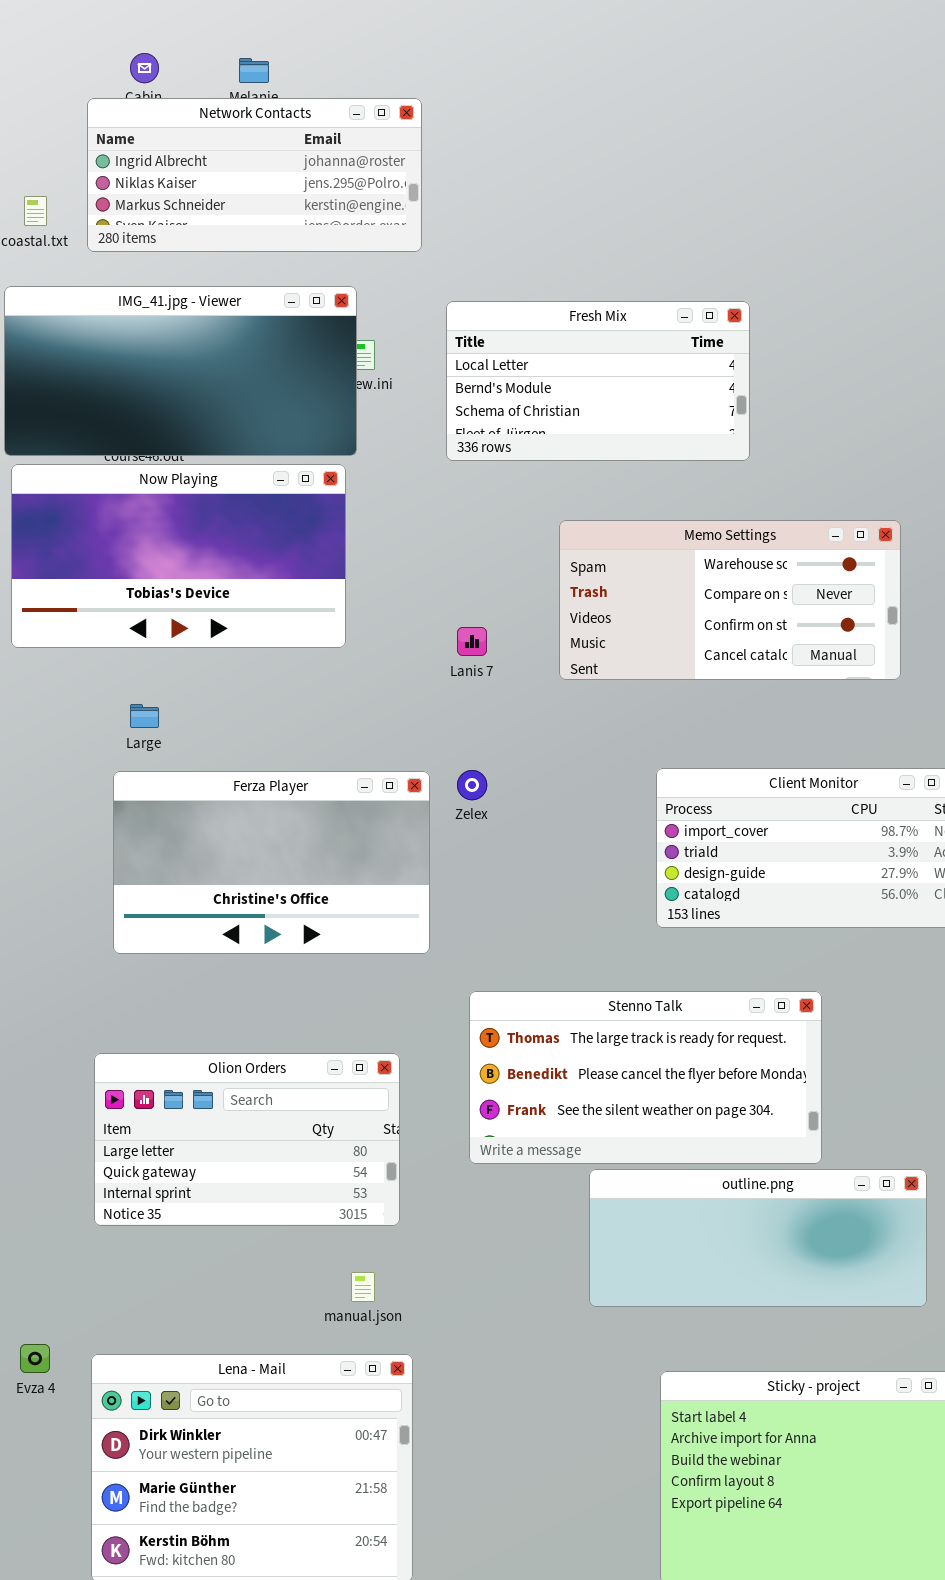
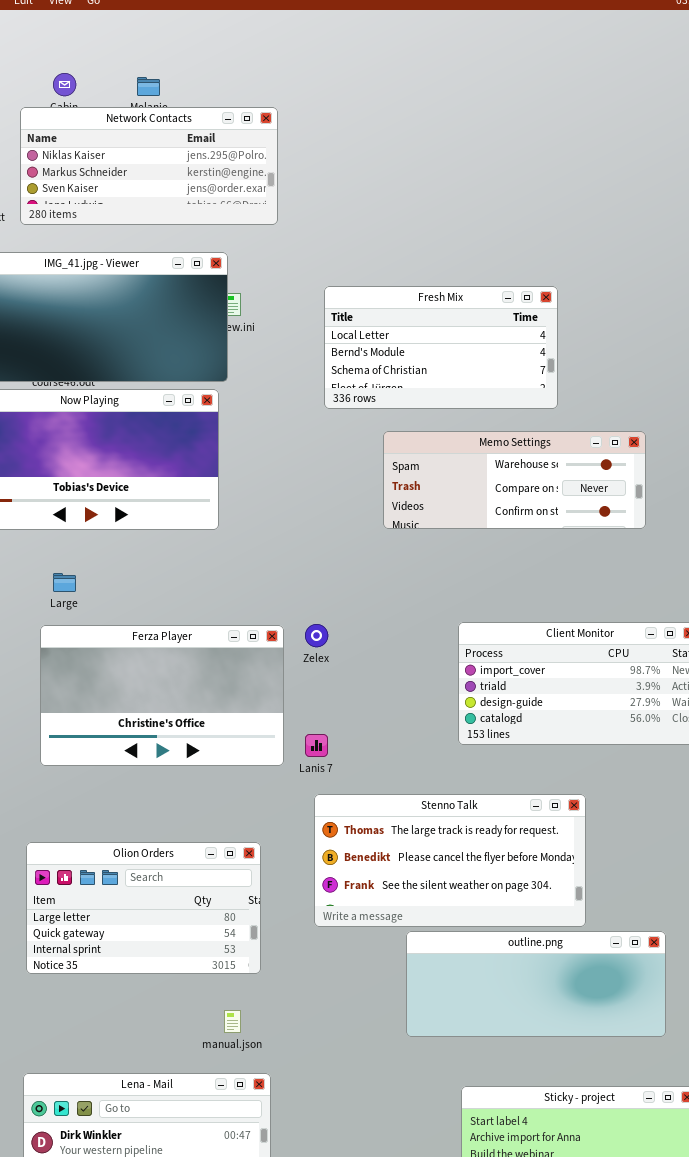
Network Contacts: [87,98,422,252] -> [20,107,278,225], scrolled down 1 row
Fresh Mix: [446,301,750,461] -> [324,286,558,409], moved
Memo Settings: [559,520,901,680] -> [383,431,646,529], resized
Lanis 7: [457,627,487,656] -> [305,734,328,757], moved

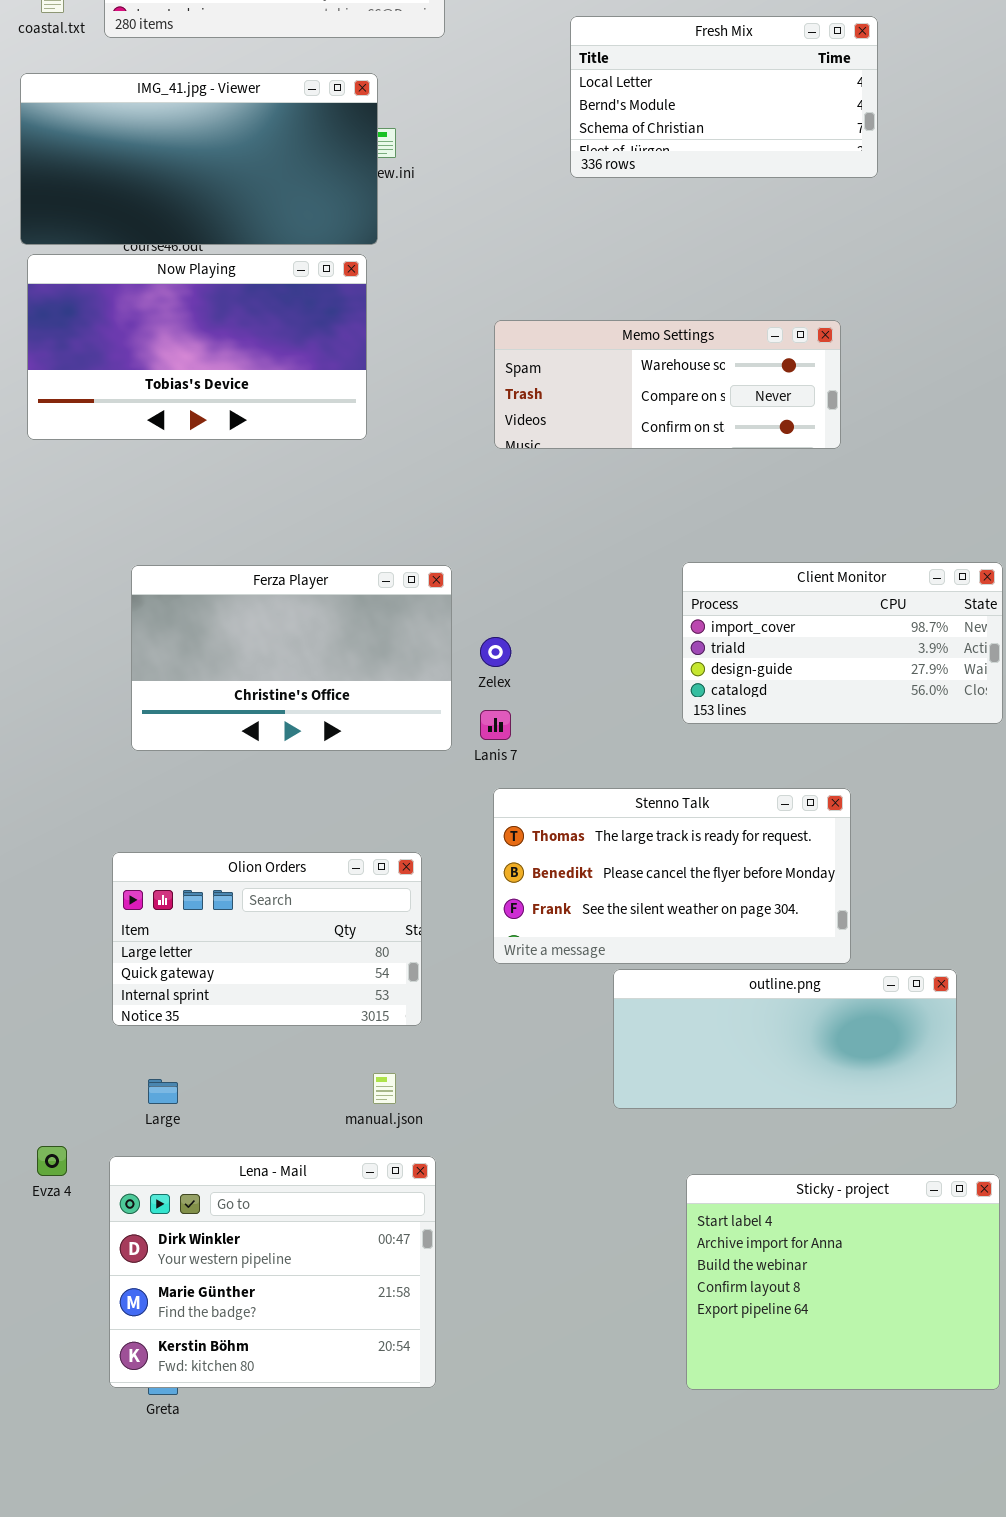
Fresh Mix: [324,286,558,409] -> [570,16,878,178], moved
Memo Settings: [383,431,646,529] -> [494,320,841,449], moved
Large: [53,573,76,592] -> [148,1079,178,1104], moved
Zelex: [305,624,328,647] -> [480,637,511,667], moved

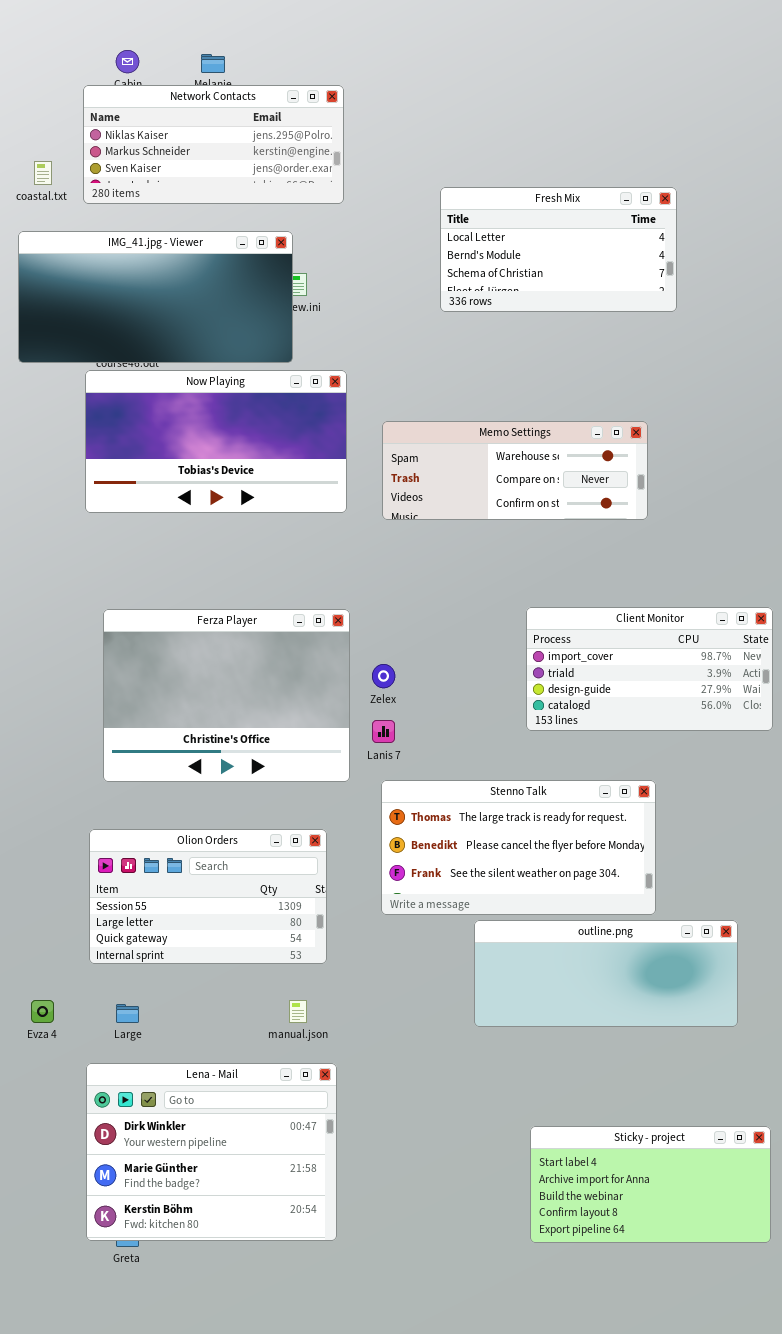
Now Playing: [27,254,367,440] -> [85,370,347,513], moved
Ferza Player: [131,565,452,751] -> [103,609,350,782], resized
Olion Orders: [112,852,422,1026] -> [89,829,327,964], scrolled up 1 row
Evza 4: [37,1146,67,1176] -> [31,1000,54,1023], moved
Sticky - project: [686,1174,1000,1390] -> [530,1126,771,1243], resized

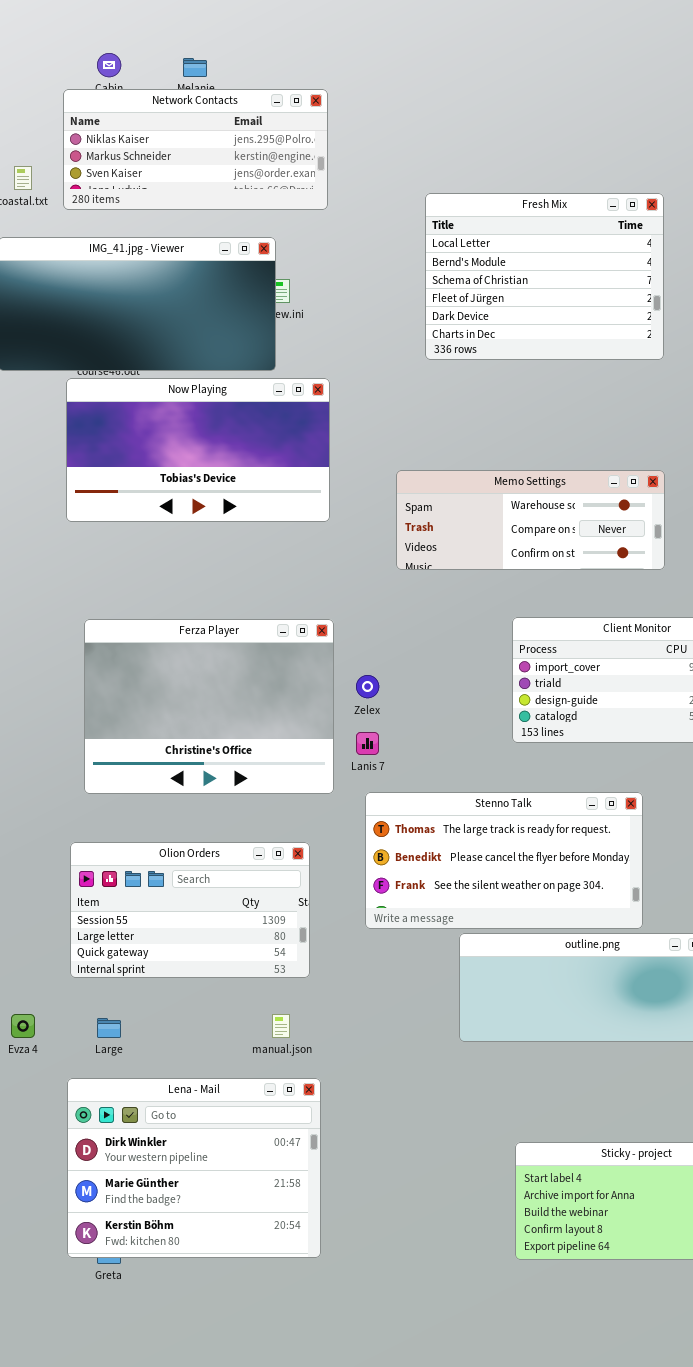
Fresh Mix: [440,187,677,312] -> [425,193,664,360], resized
Memo Settings: [382,421,648,520] -> [396,470,665,570], moved

